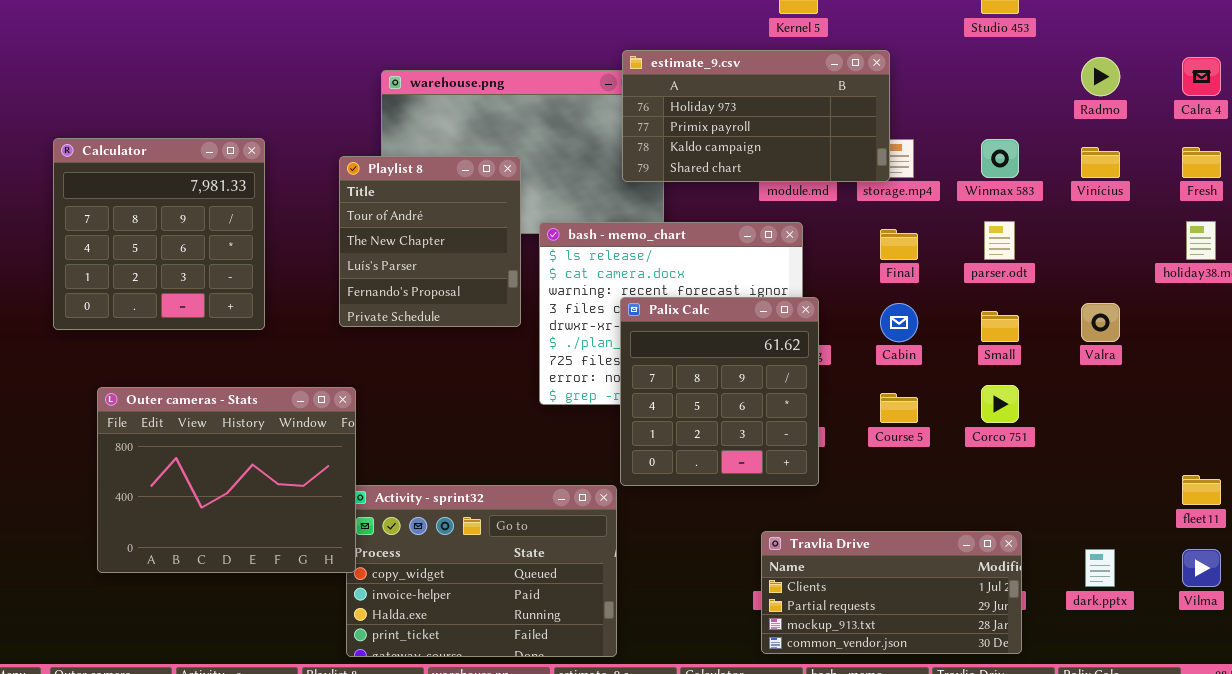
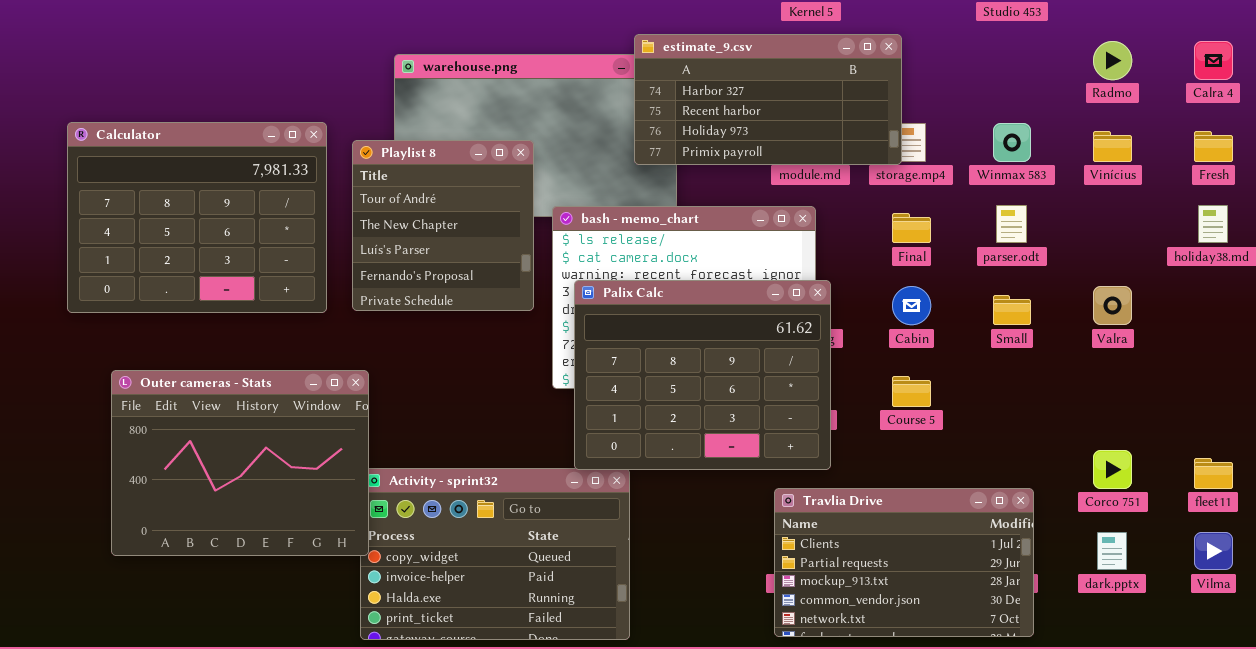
estimate_9.csv: [622,50,890,182] -> [634,34,902,165], scrolled up 2 rows
Calculator: [53,138,265,330] -> [67,122,327,313], resized
Palix Calc: [620,297,819,486] -> [574,280,831,470], resized
Corco 751: [981,385,1019,423] -> [1093,450,1132,489], moved
Travlia Drive: [761,531,1022,654] -> [774,488,1034,637], resized

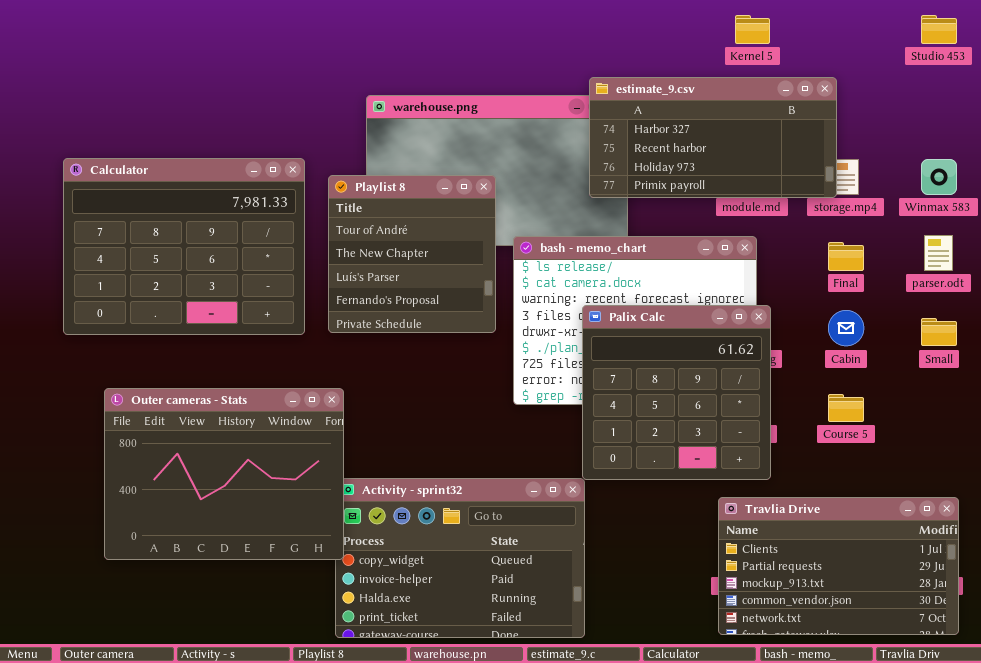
Palix Calc: [574,280,831,470] -> [582,305,771,480], resized

